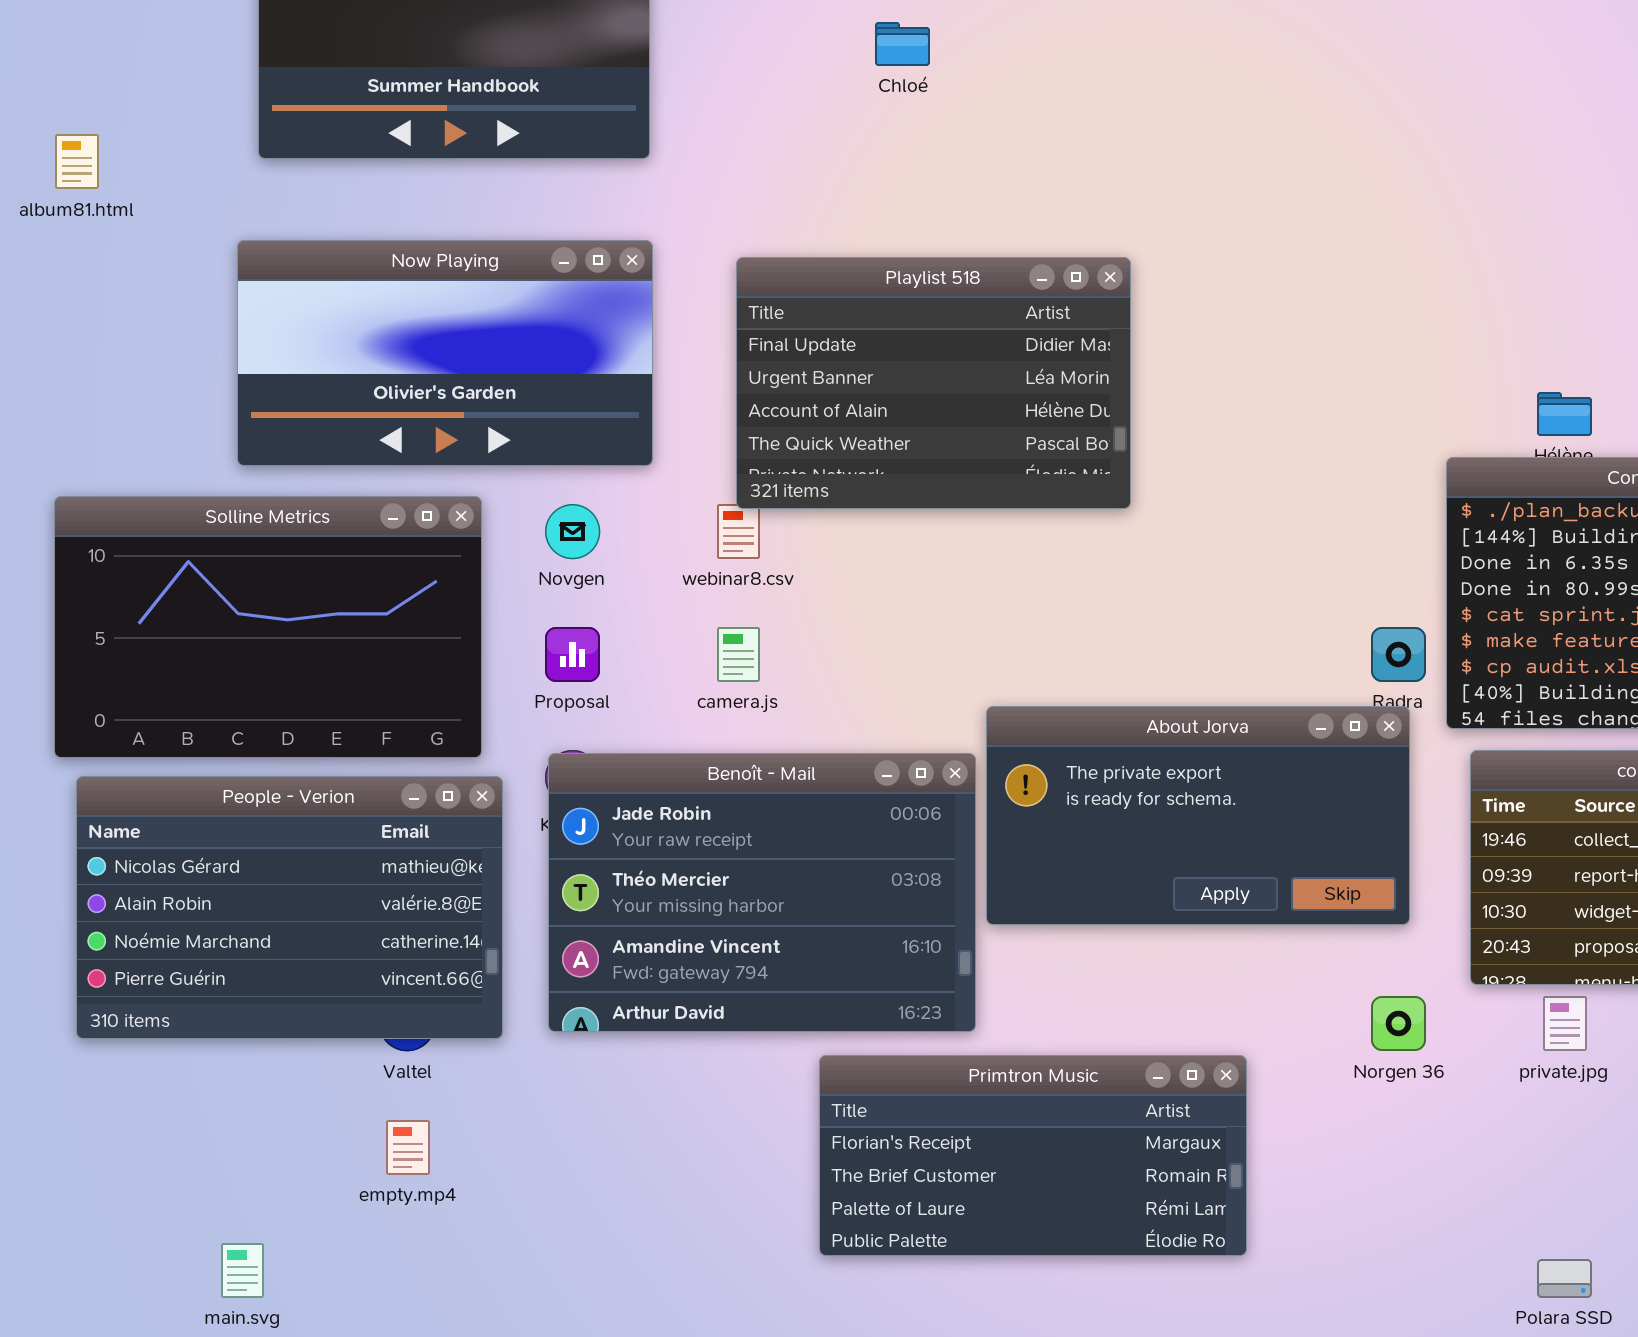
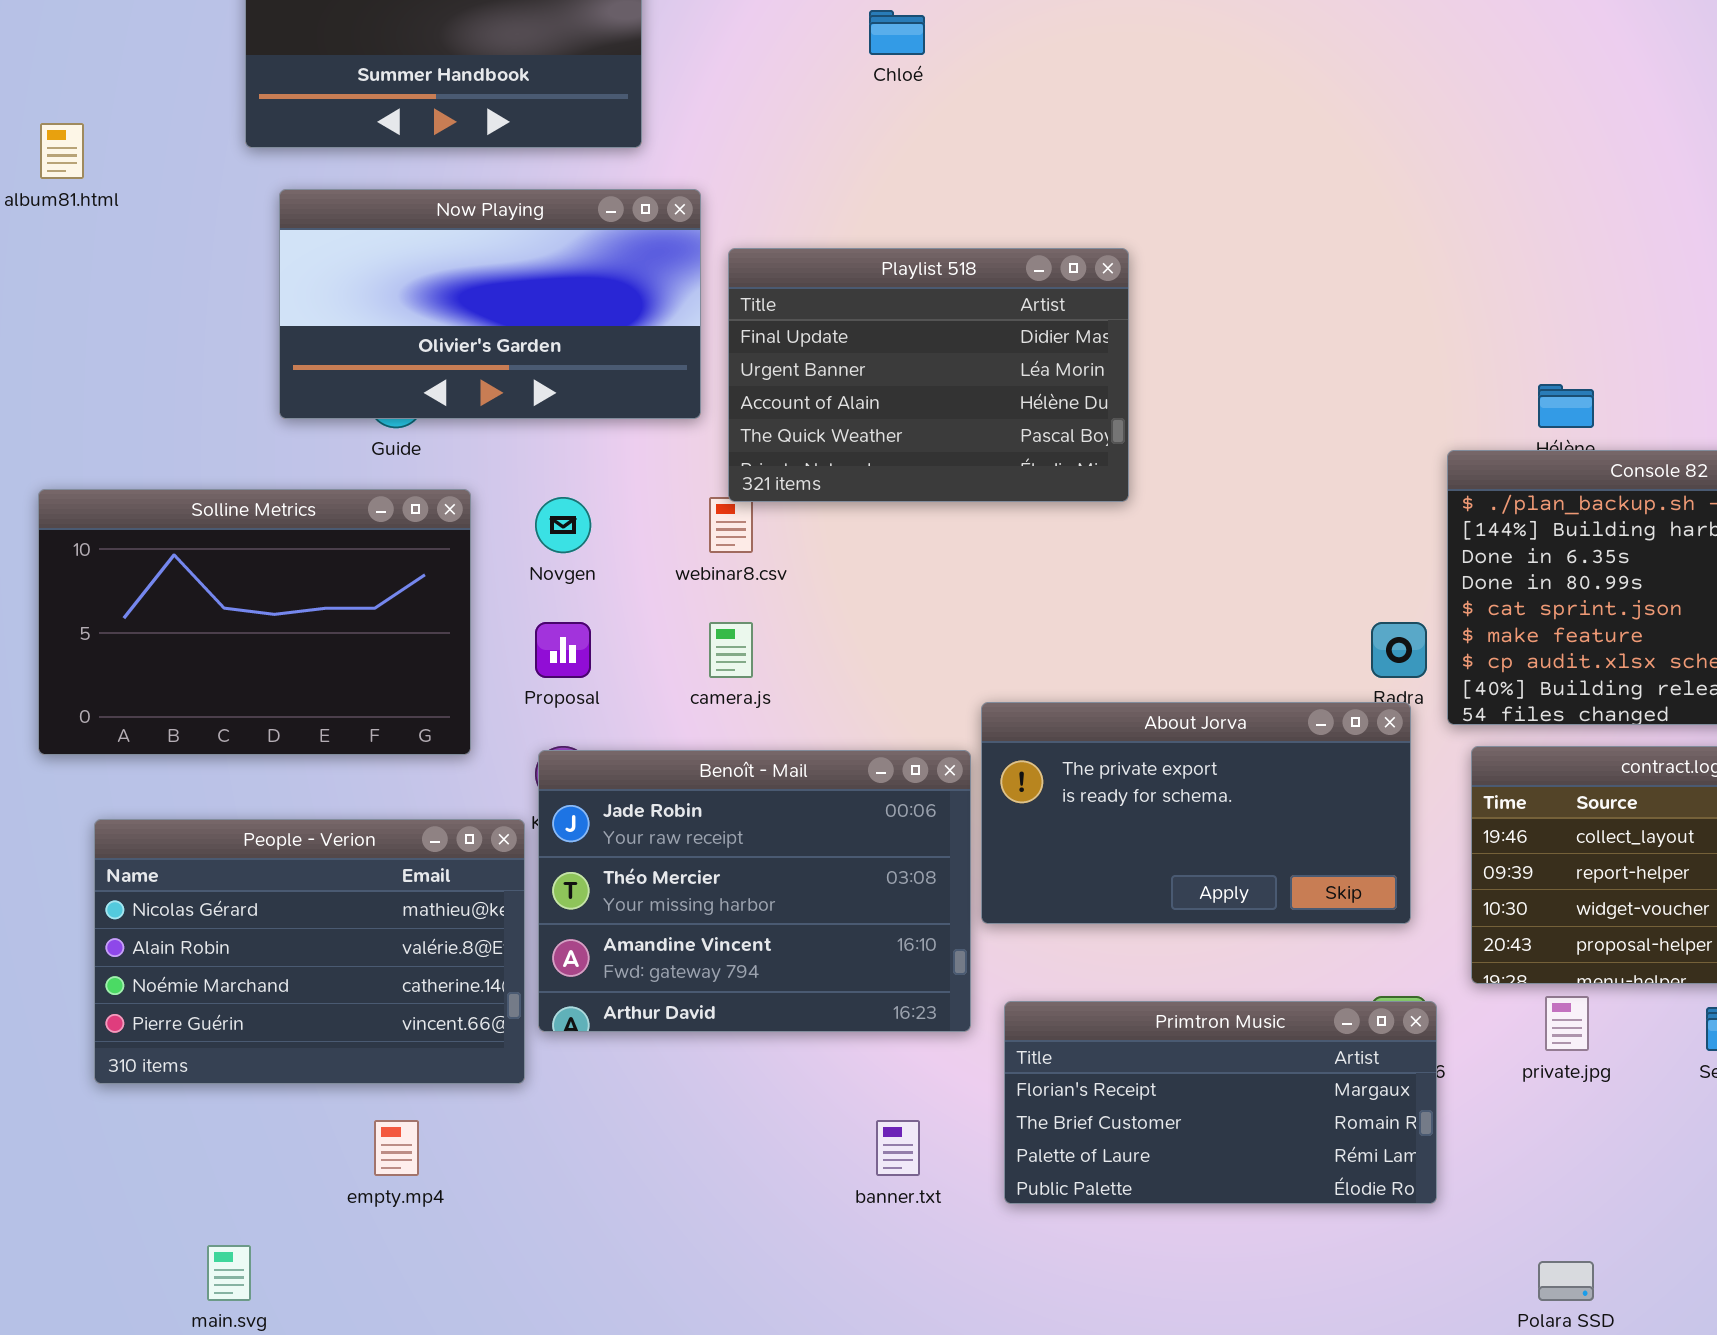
Now Playing: [237,240,653,466] -> [279,189,701,419], moved
People - Verion: [76,776,503,1039] -> [94,819,525,1084], moved
Primtron Music: [819,1055,1247,1256] -> [1004,1001,1437,1204], moved

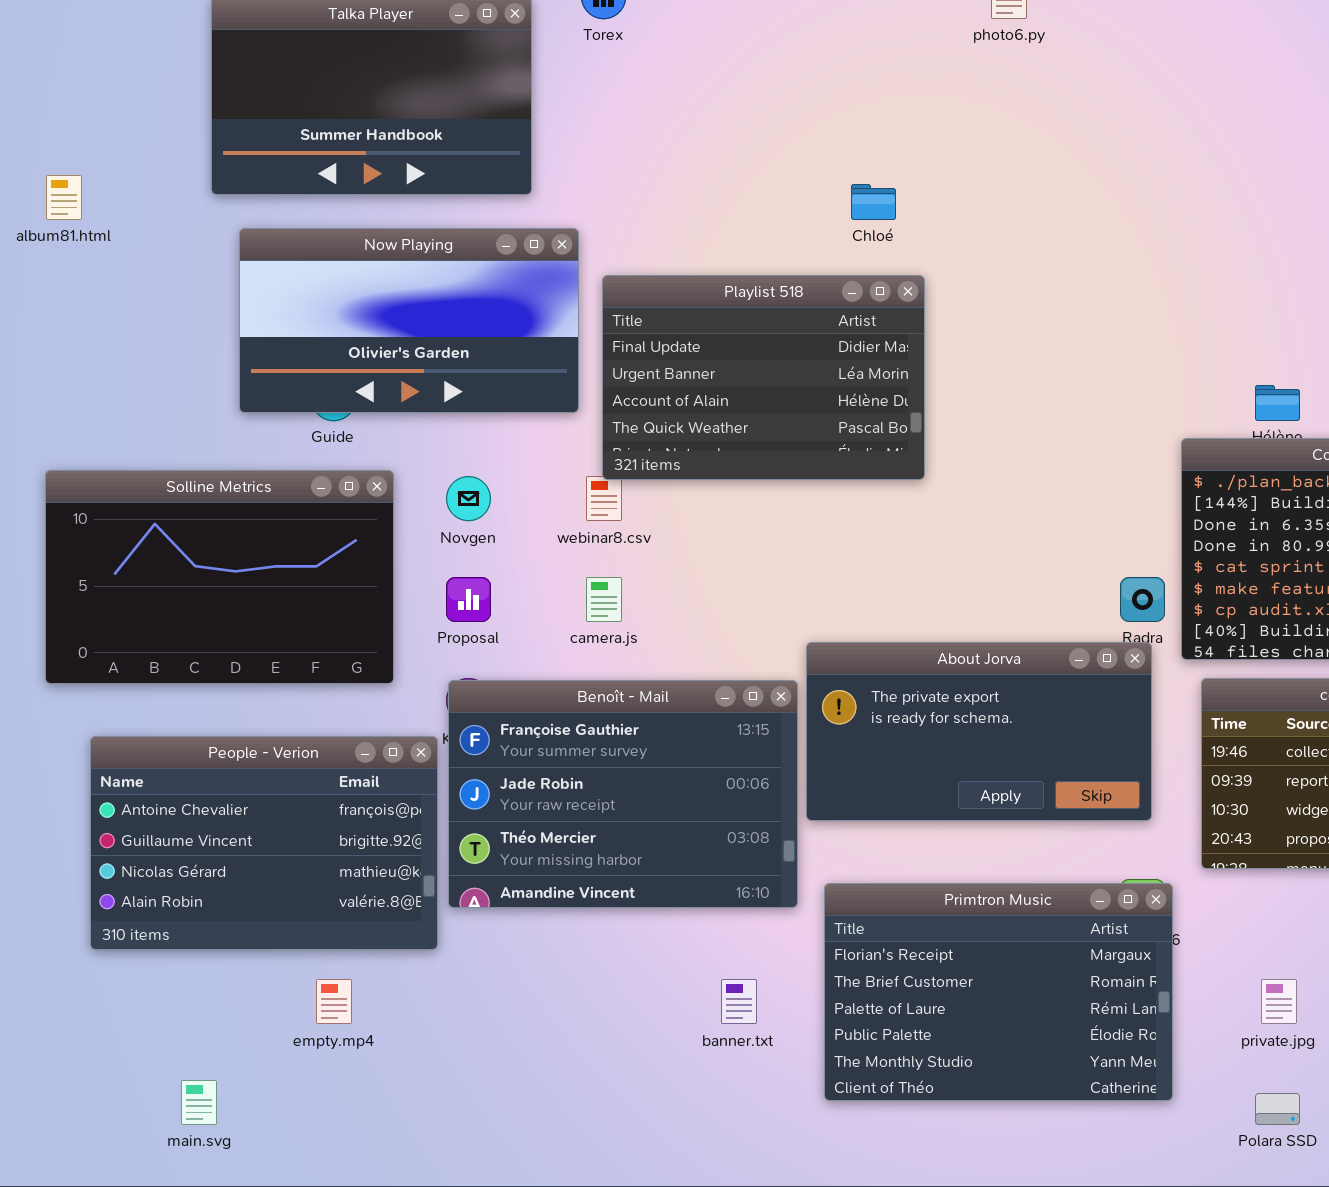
Chloé: [869,10,925,55] -> [851,184,896,220], moved
Benoît - Mail: [538,750,971,1032] -> [448,680,798,908], scrolled up 1 row
People - Verion: [94,819,525,1084] -> [90,736,438,950], scrolled up 2 rows
private.jpg: [1545,996,1589,1051] -> [1261,979,1297,1024], moved
Primtron Music: [1004,1001,1437,1204] -> [824,883,1173,1101], resized

